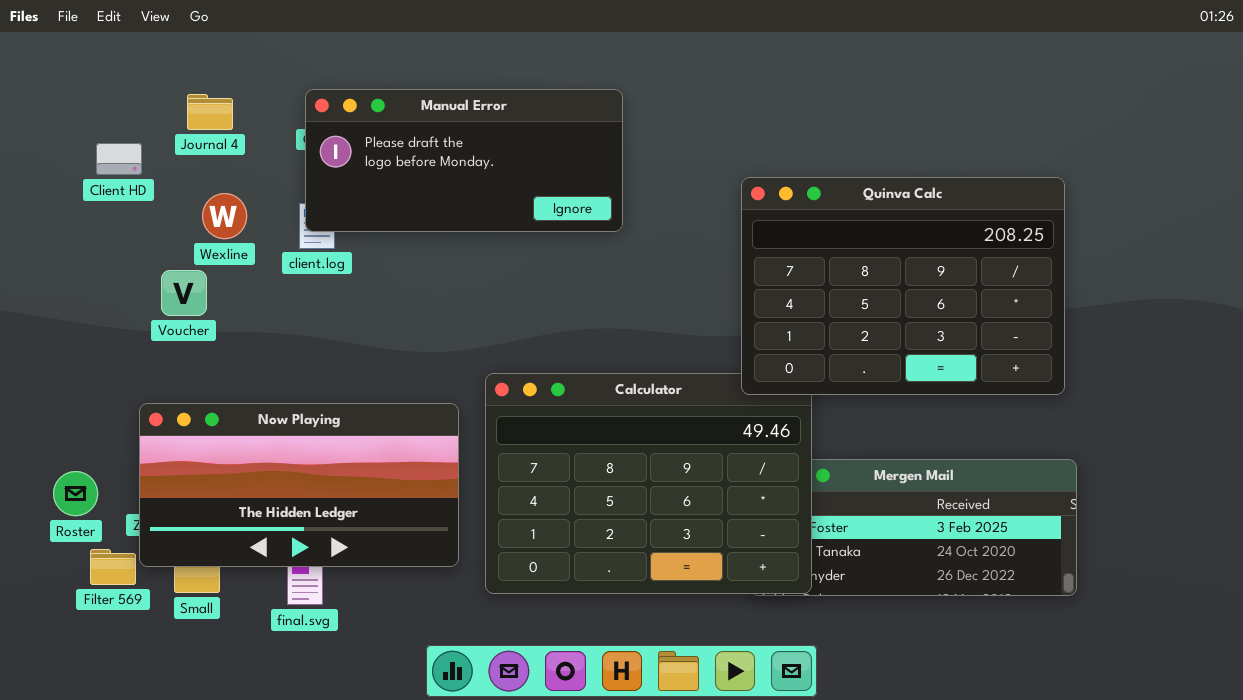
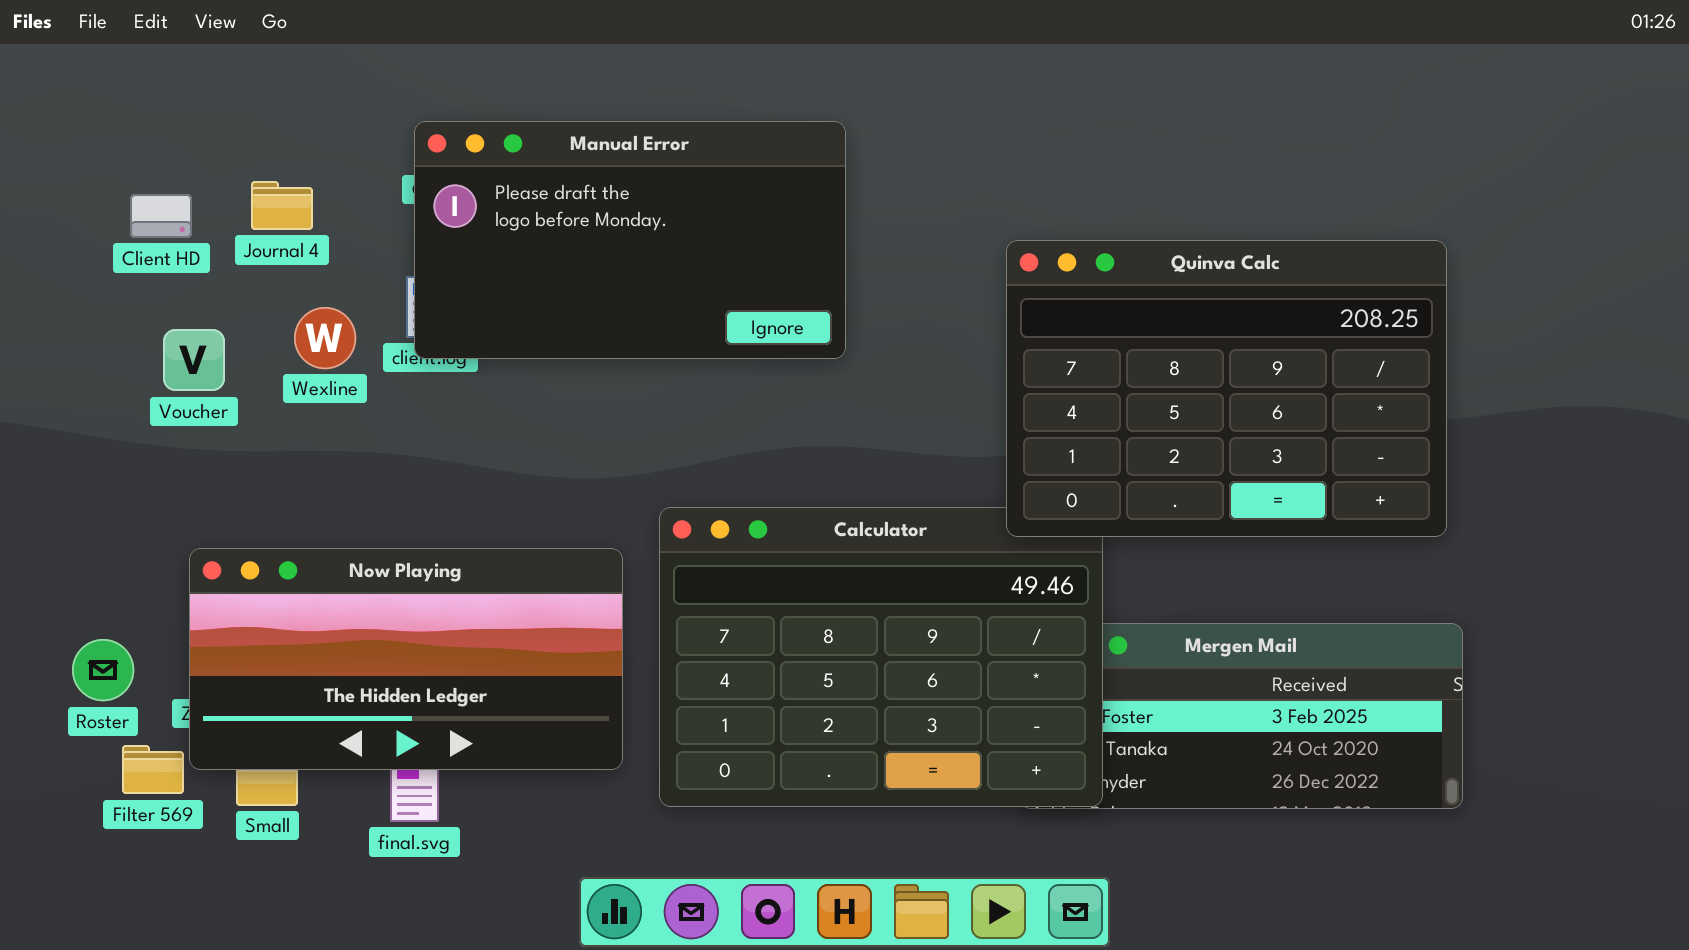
Manual Error: [305,89,623,232] -> [414,121,846,359], resized
Journal 4: [187,94,233,130] -> [251,181,313,230], moved
Wexline: [202,193,247,239] -> [294,307,356,369], moved
Voucher: [161,270,207,316] -> [163,329,225,391], moved

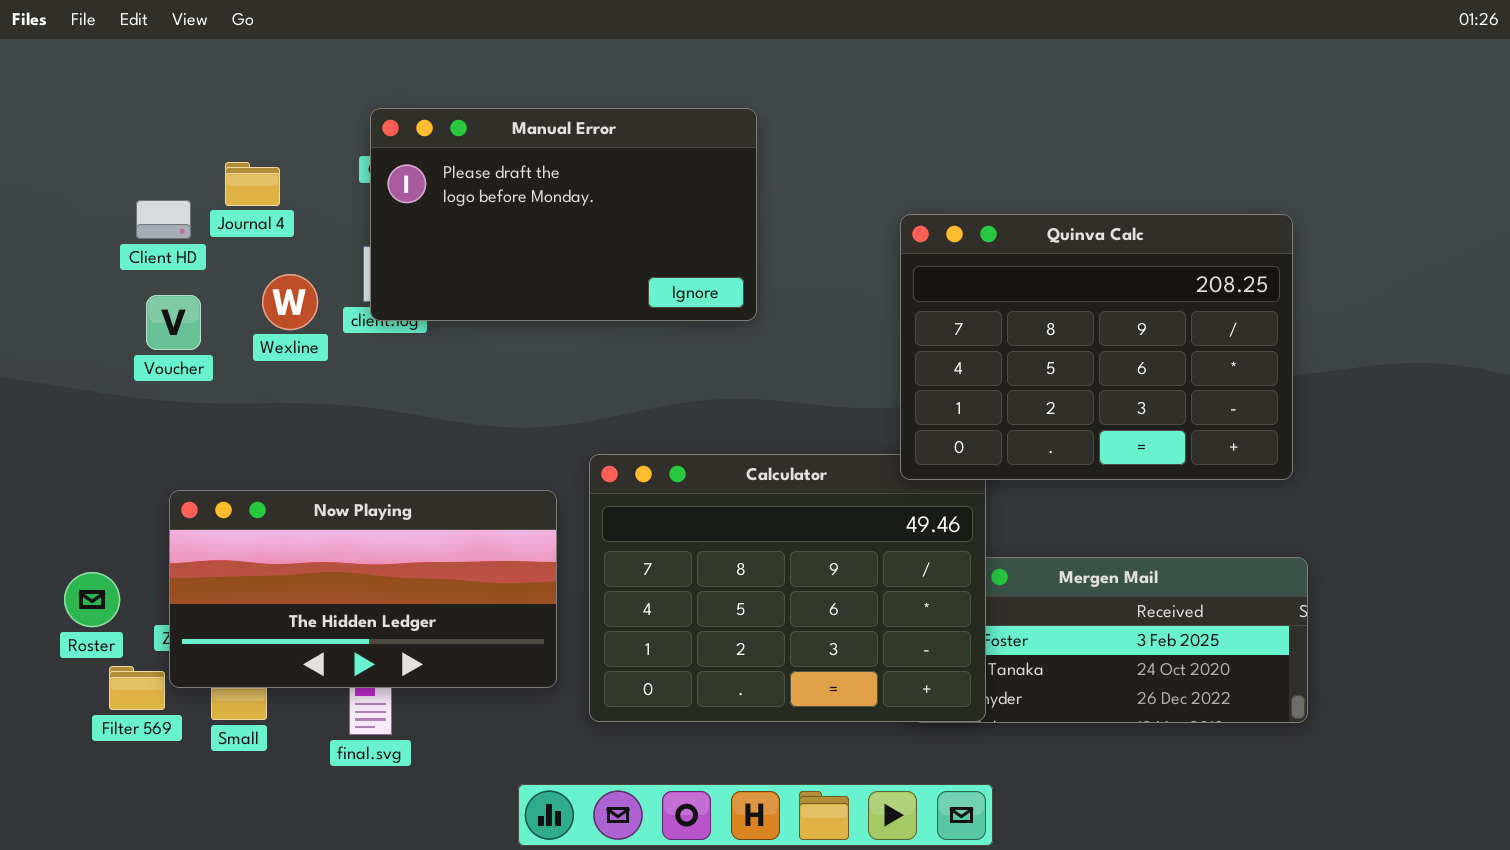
Client HD: [130,194,192,238] -> [136,200,191,239], moved

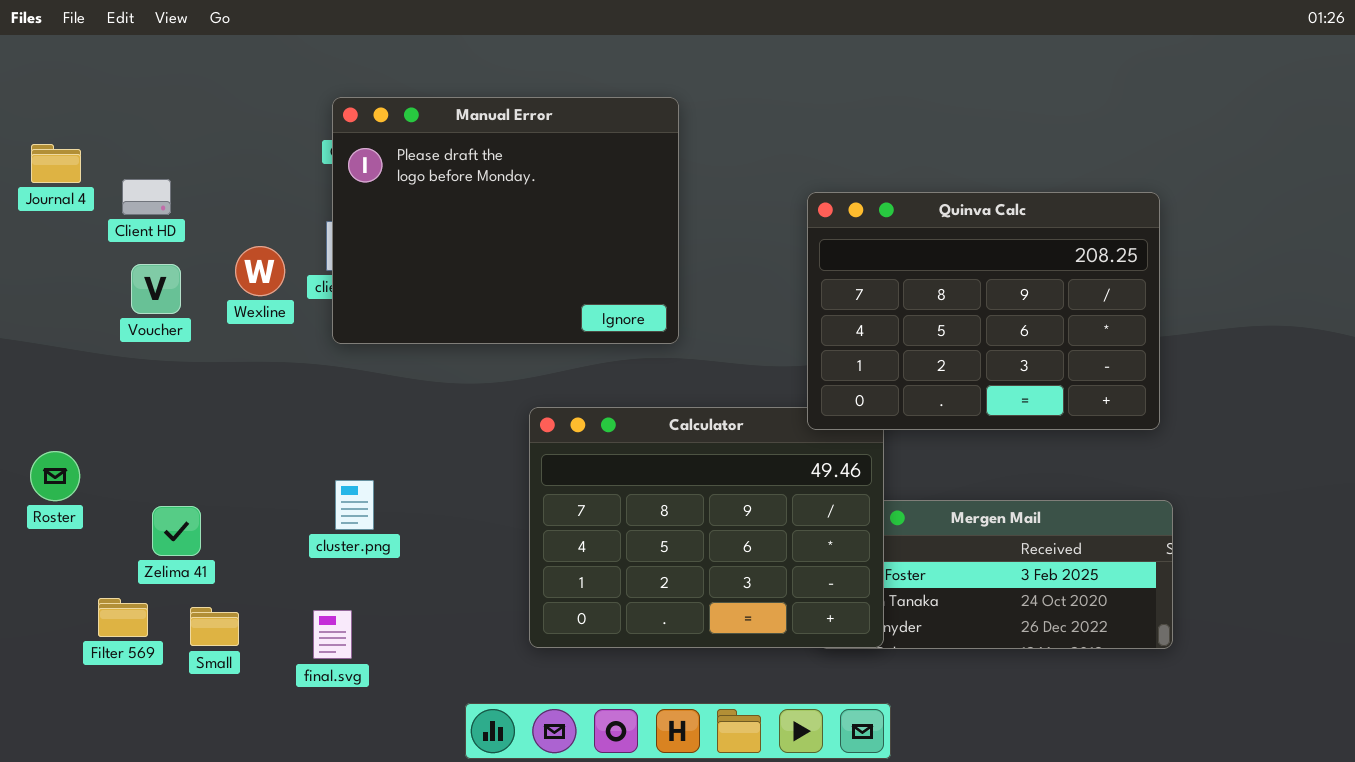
Manual Error: [370,108,757,321] -> [332,97,679,344], resized
Journal 4: [225,162,280,206] -> [31,144,81,183], moved
Now Playing: [169,490,557,688] -> none, closed
Roster: [64,572,120,627] -> [30,451,80,501], moved

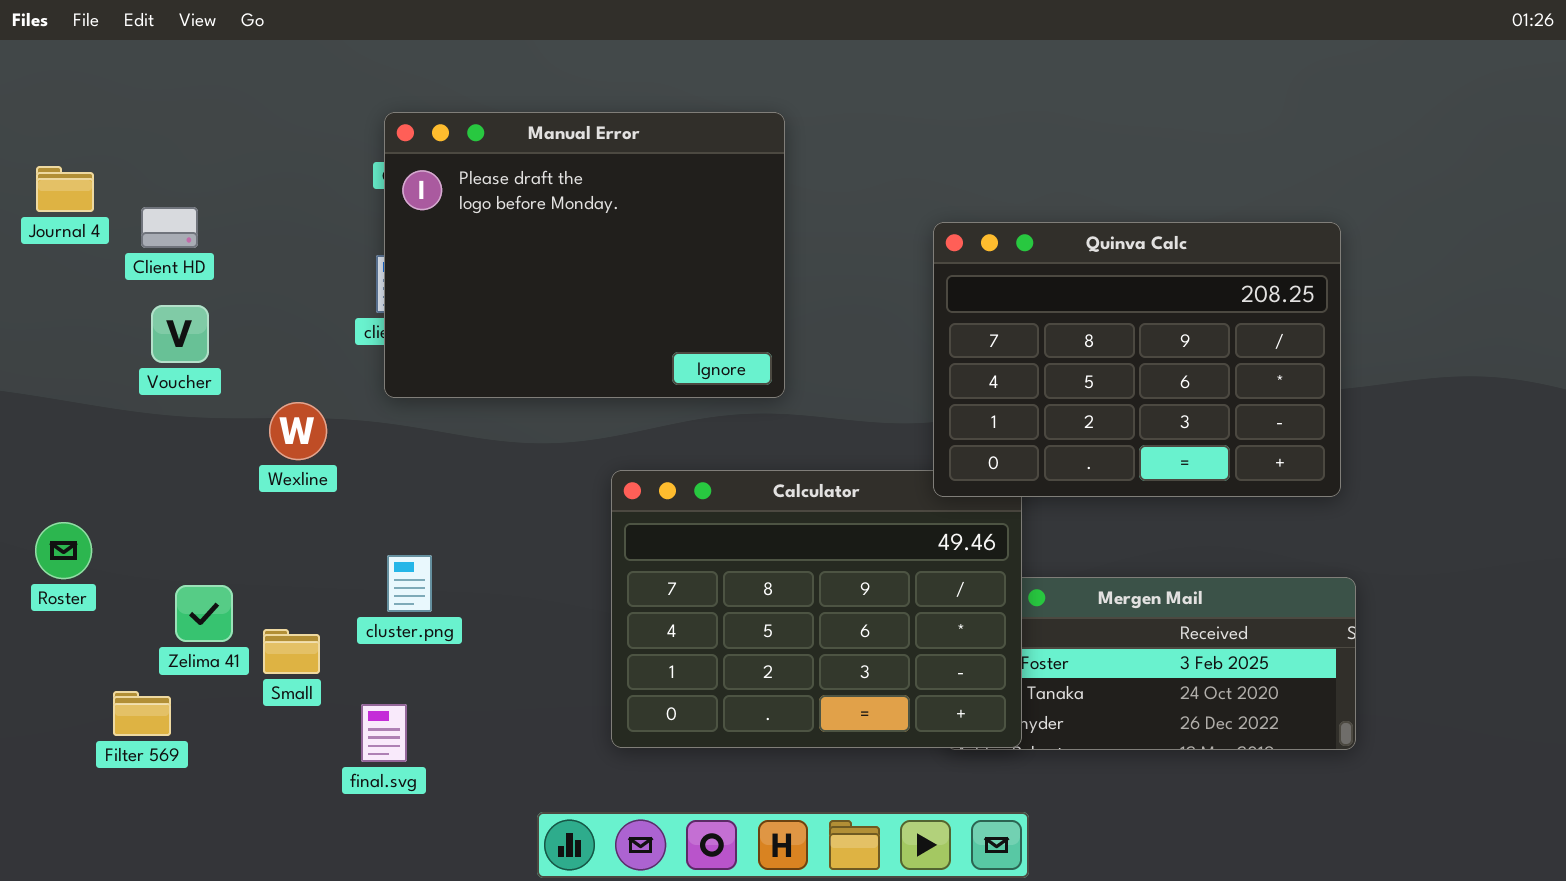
Wexline: [235,246,285,296] -> [269,402,327,460], moved
Small: [190,607,239,646] -> [263,629,320,674], moved

